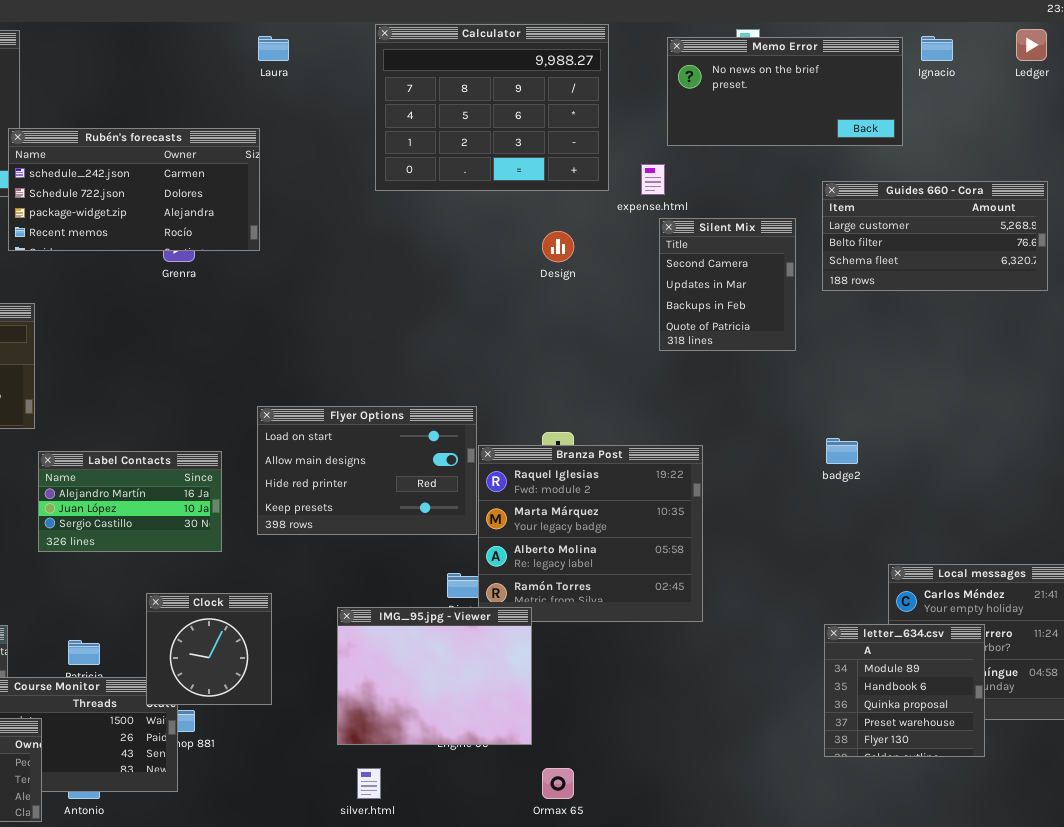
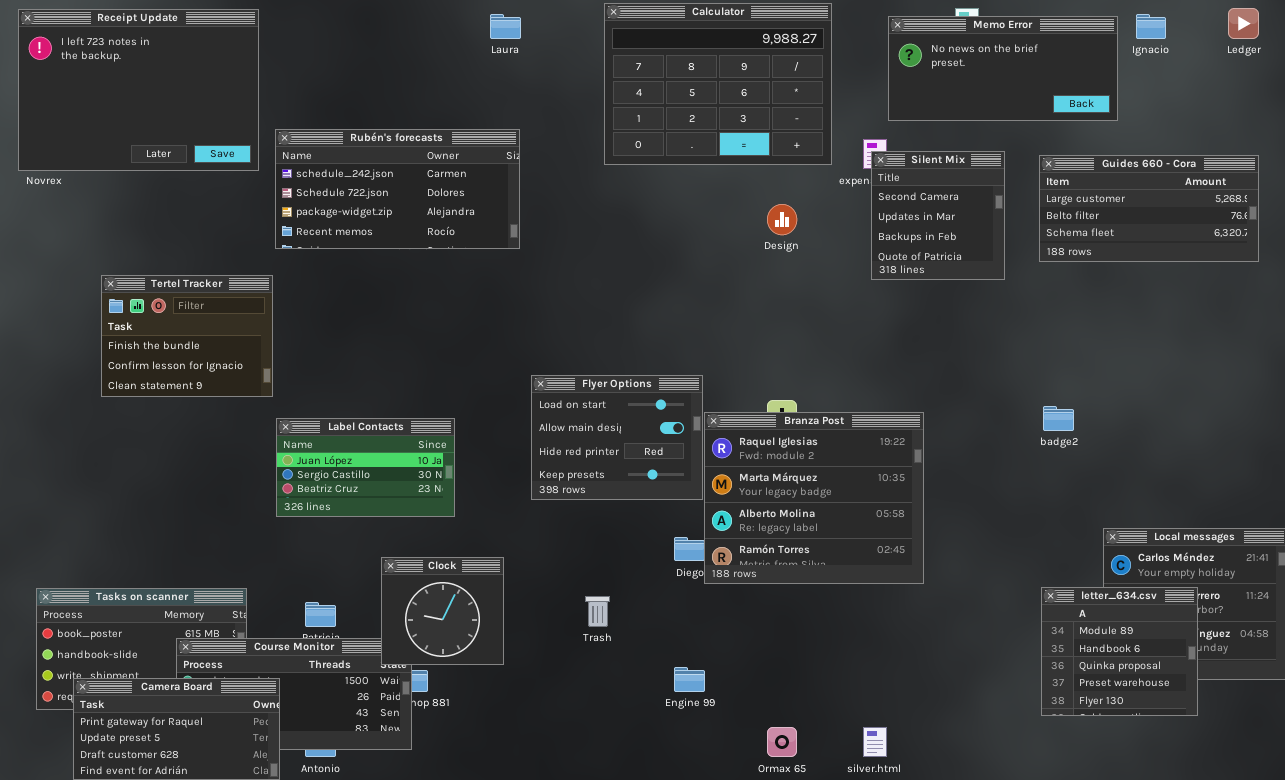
Rubén's forecasts: [8,128,260,251] -> [275,129,520,249], moved
Silent Mix: [659,218,796,351] -> [871,151,1005,280], moved
Flyer Options: [257,406,477,535] -> [531,375,703,500], resized
Label Contacts: [38,451,222,552] -> [276,418,455,517], scrolled down 1 row
IMG_95.jpg - Viewer: [337,607,532,745] -> none, closed
silver.html: [357,768,381,799] -> [863,727,887,757], moved

